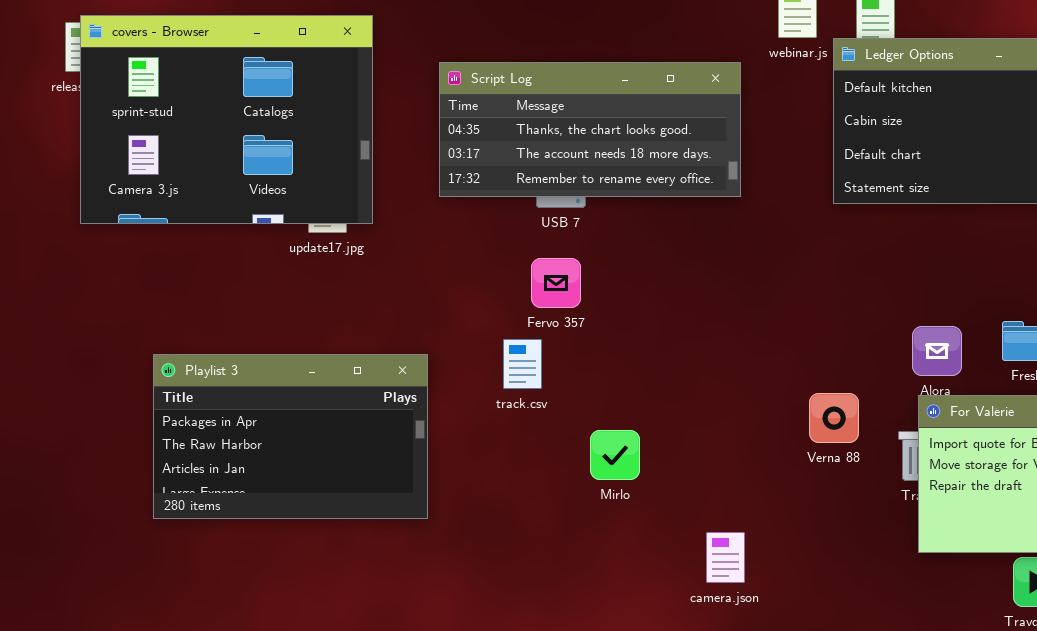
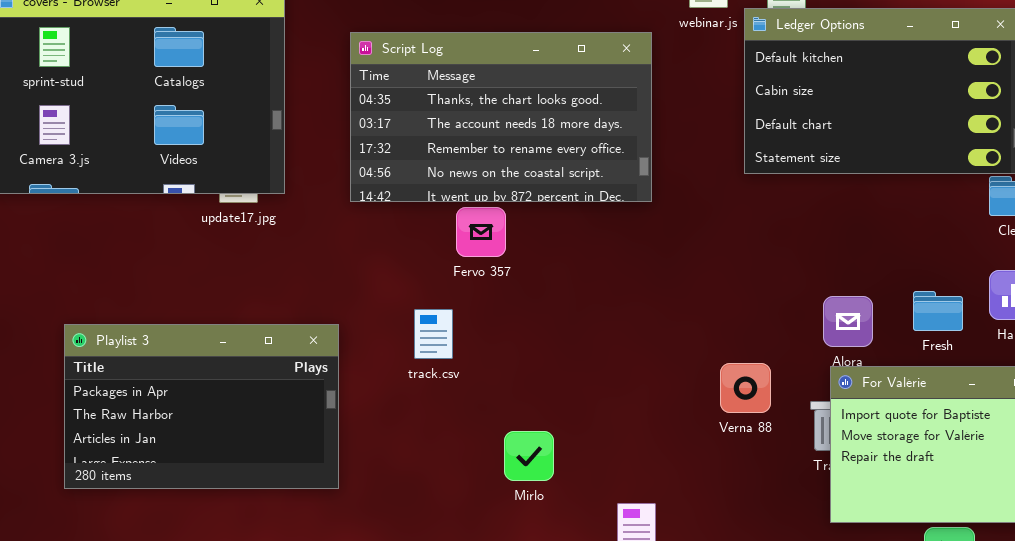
Script Log: [439,62,741,197] -> [350,32,652,202], resized
Fervo 357: [531,258,581,308] -> [456,207,506,257], moved
Mirlo: [590,430,640,480] -> [504,431,554,481], moved

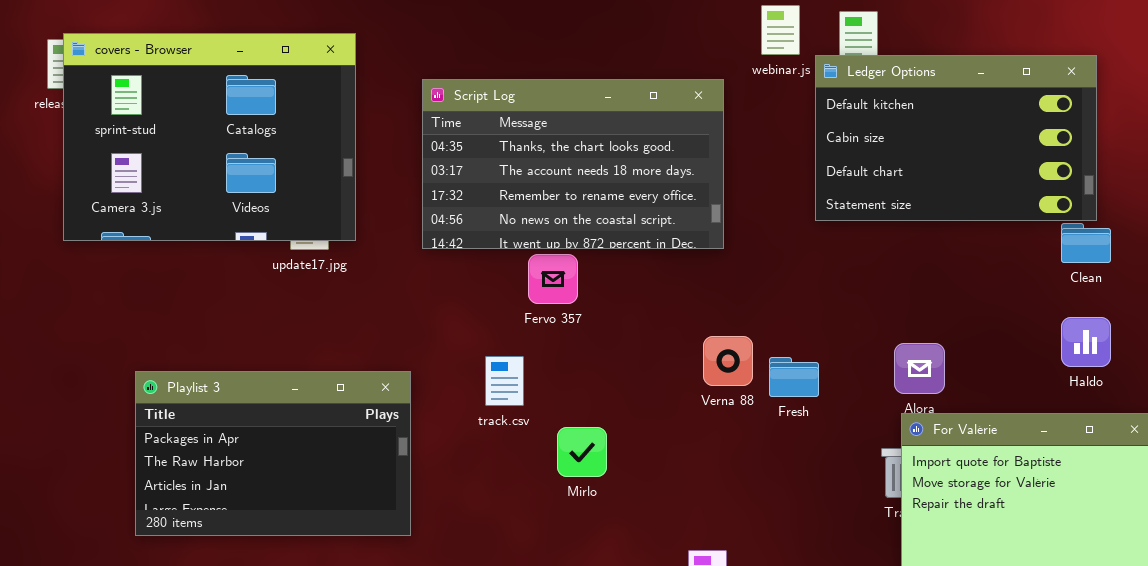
Fresh: [913,291,963,331] -> [769,357,819,397], moved
Verna 88: [720,363,771,413] -> [703,336,753,386], moved
Mirlo: [504,431,554,481] -> [557,427,607,477], moved

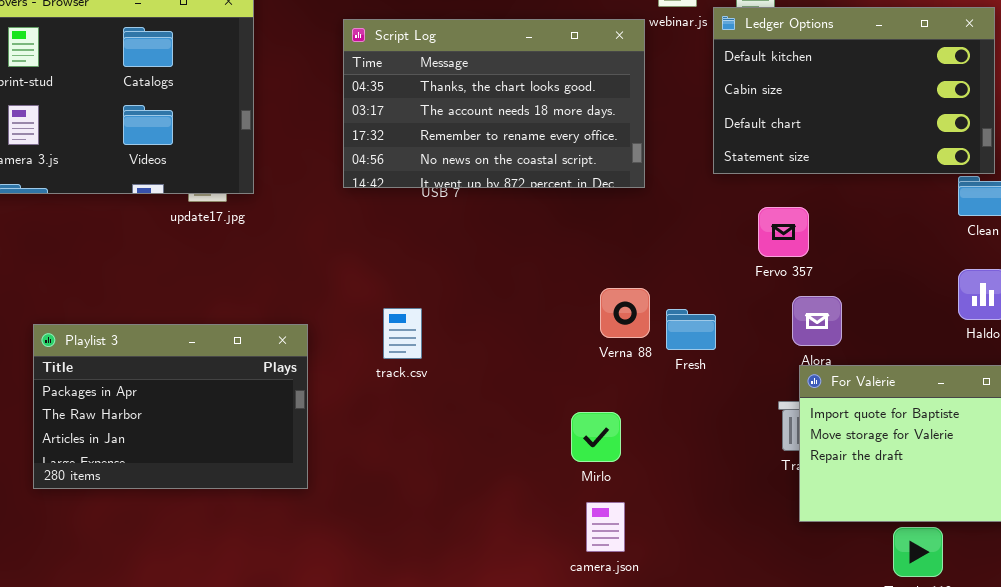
Script Log: [422,79,724,249] -> [343,19,645,188], moved
Fervo 357: [528,254,578,304] -> [758,207,809,257], moved
Mirlo: [557,427,607,477] -> [571,412,621,462], moved

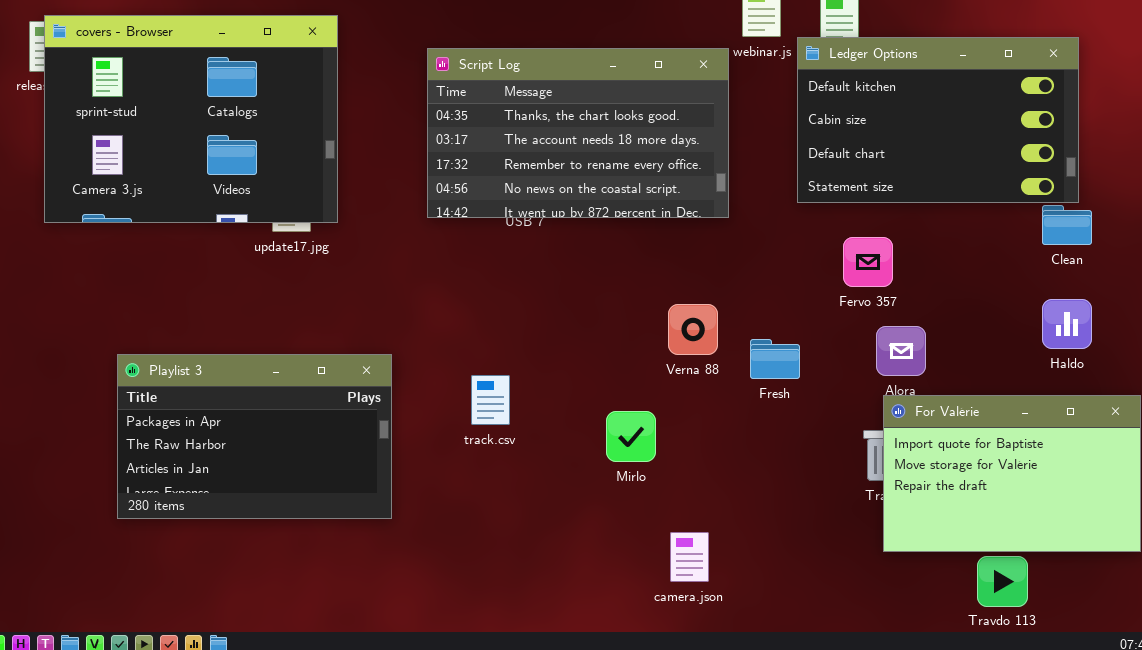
Verna 88: [600,288,650,338] -> [668,304,718,355], moved
track.csv: [383,308,422,359] -> [471,375,510,425], moved
Mirlo: [571,412,621,462] -> [606,411,656,462], moved

